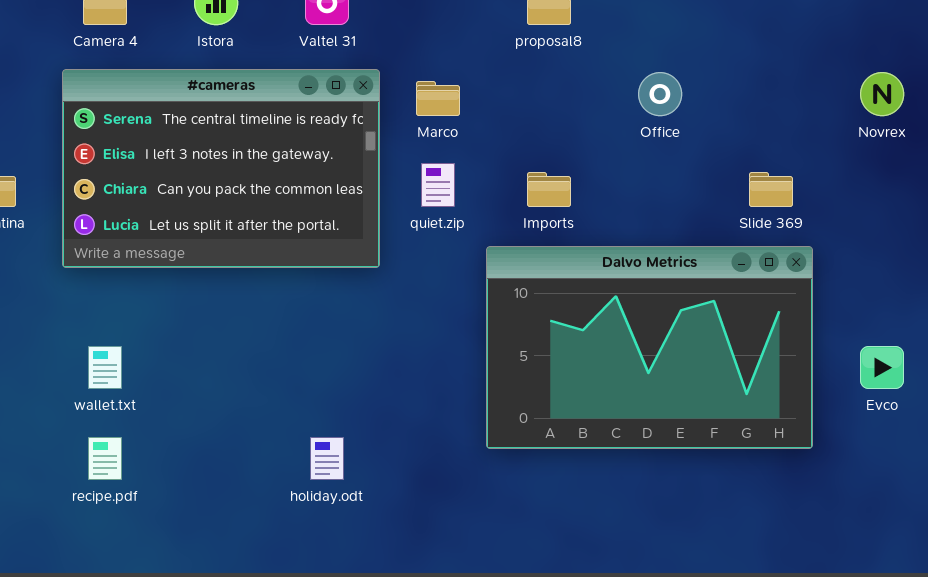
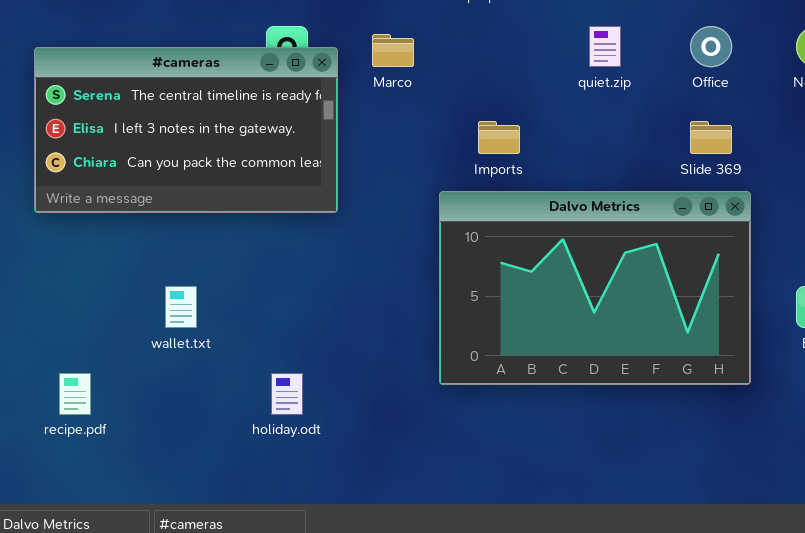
#cameras: [62,69,380,268] -> [34,47,338,213], resized
Office: [638,72,682,116] -> [690,26,732,67], moved
quiet.zip: [421,163,455,207] -> [589,26,621,67], moved
wallet.txt: [88,346,122,389] -> [165,286,197,328], moved

